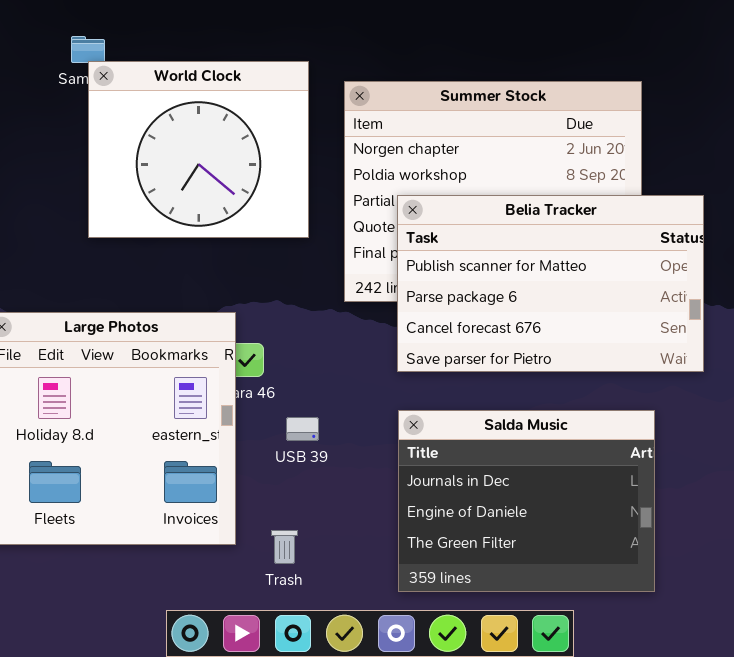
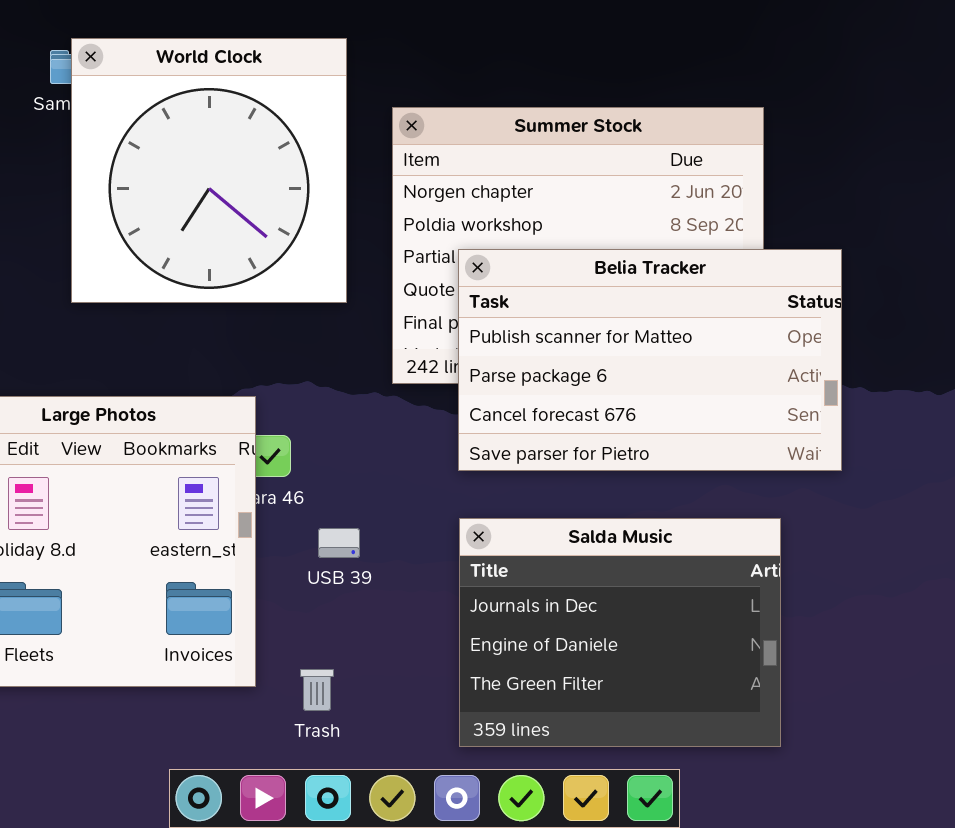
World Clock: [88,61,309,238] -> [71,38,347,303], resized

